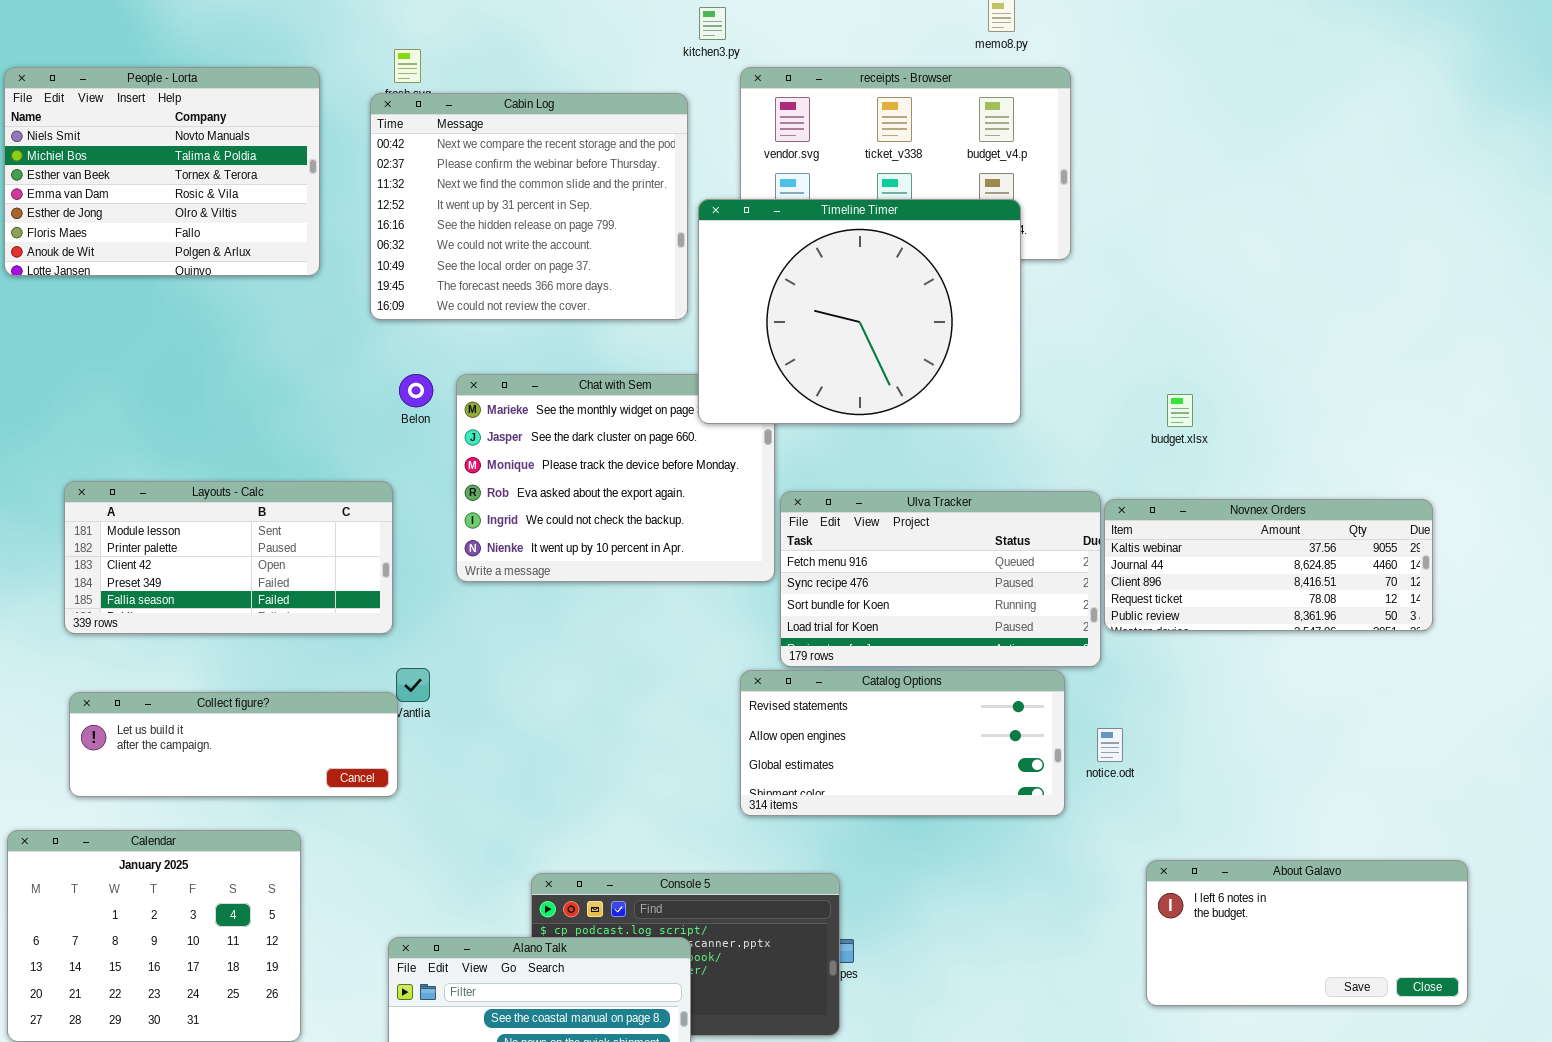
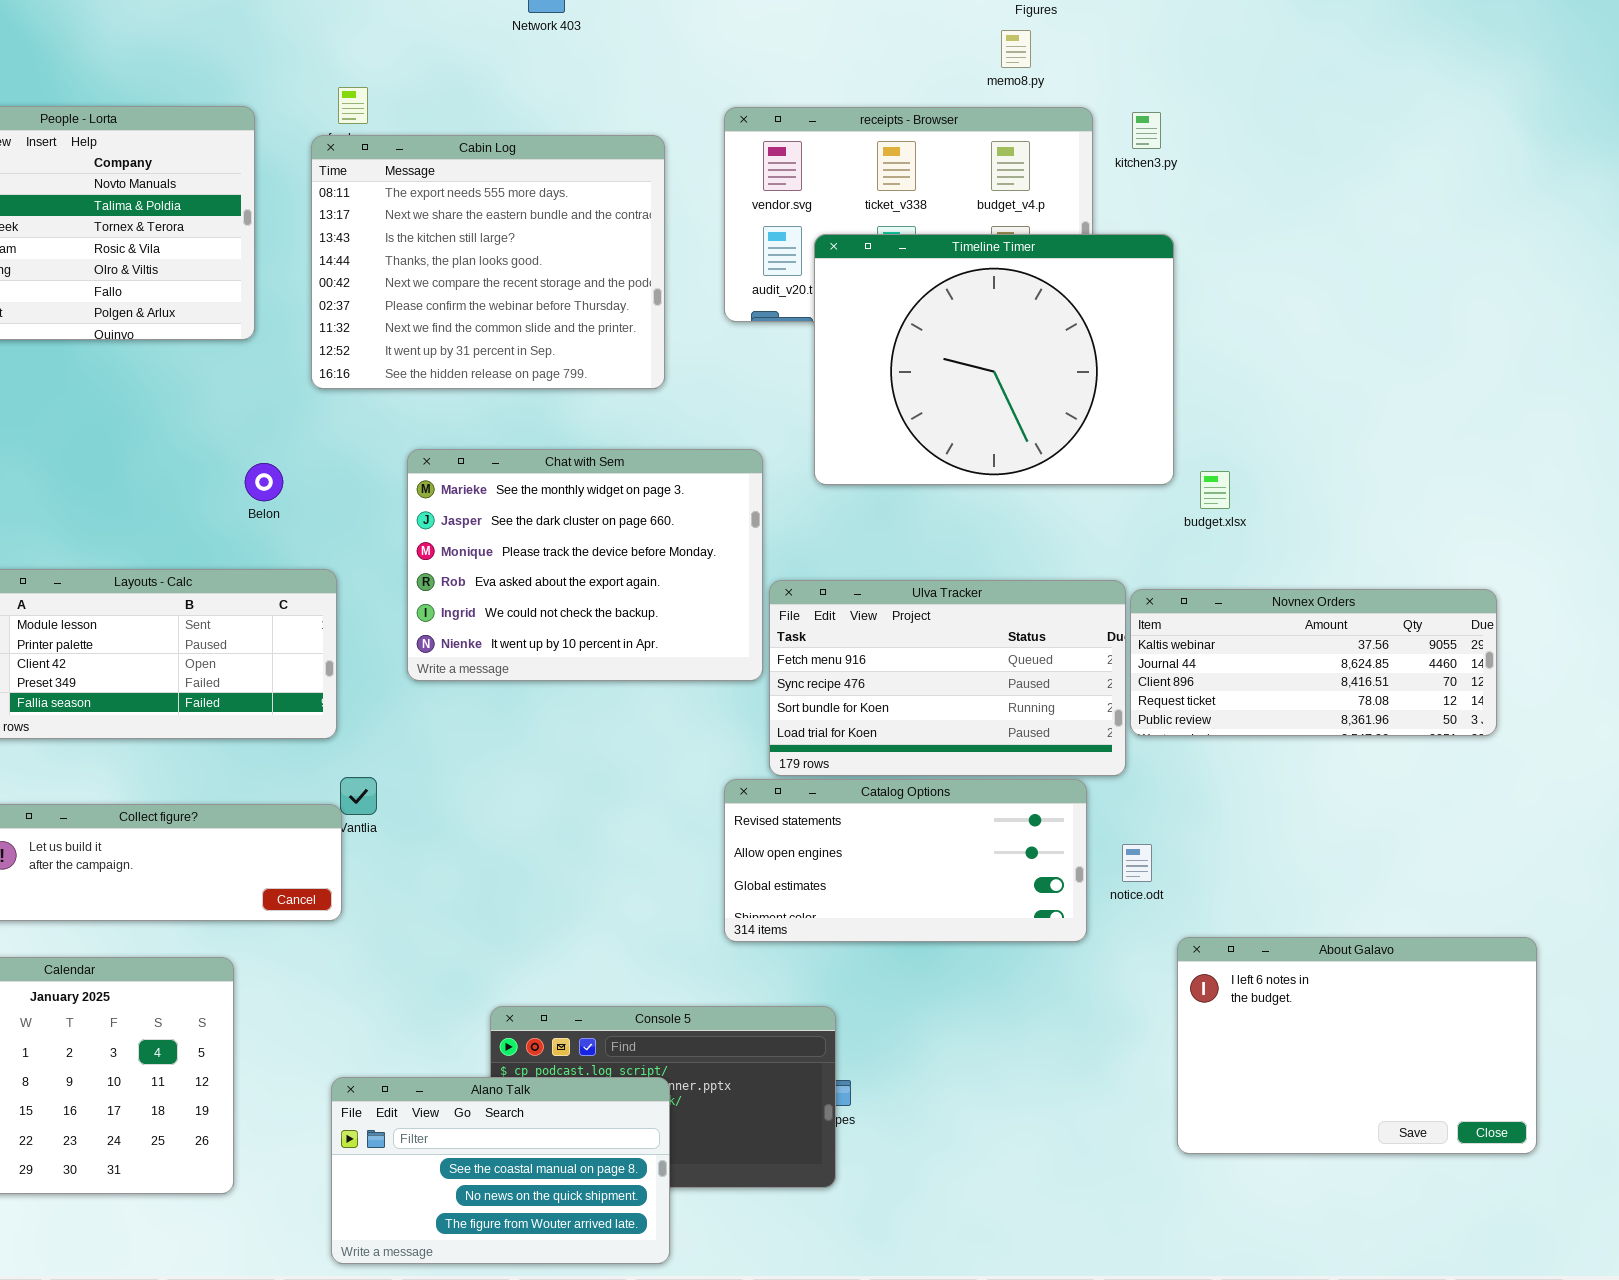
kitchen3.py: [699,7,726,40] -> [1132,112,1161,149], moved
Cabin Log: [370,93,688,320] -> [311,135,665,389], scrolled up 4 rows
Timeline Timer: [698,199,1021,424] -> [814,234,1174,485], moved
Belon: [399,374,433,407] -> [245,463,283,501], moved
About Galavo: [1146,860,1468,1006] -> [1177,937,1537,1154], resized

